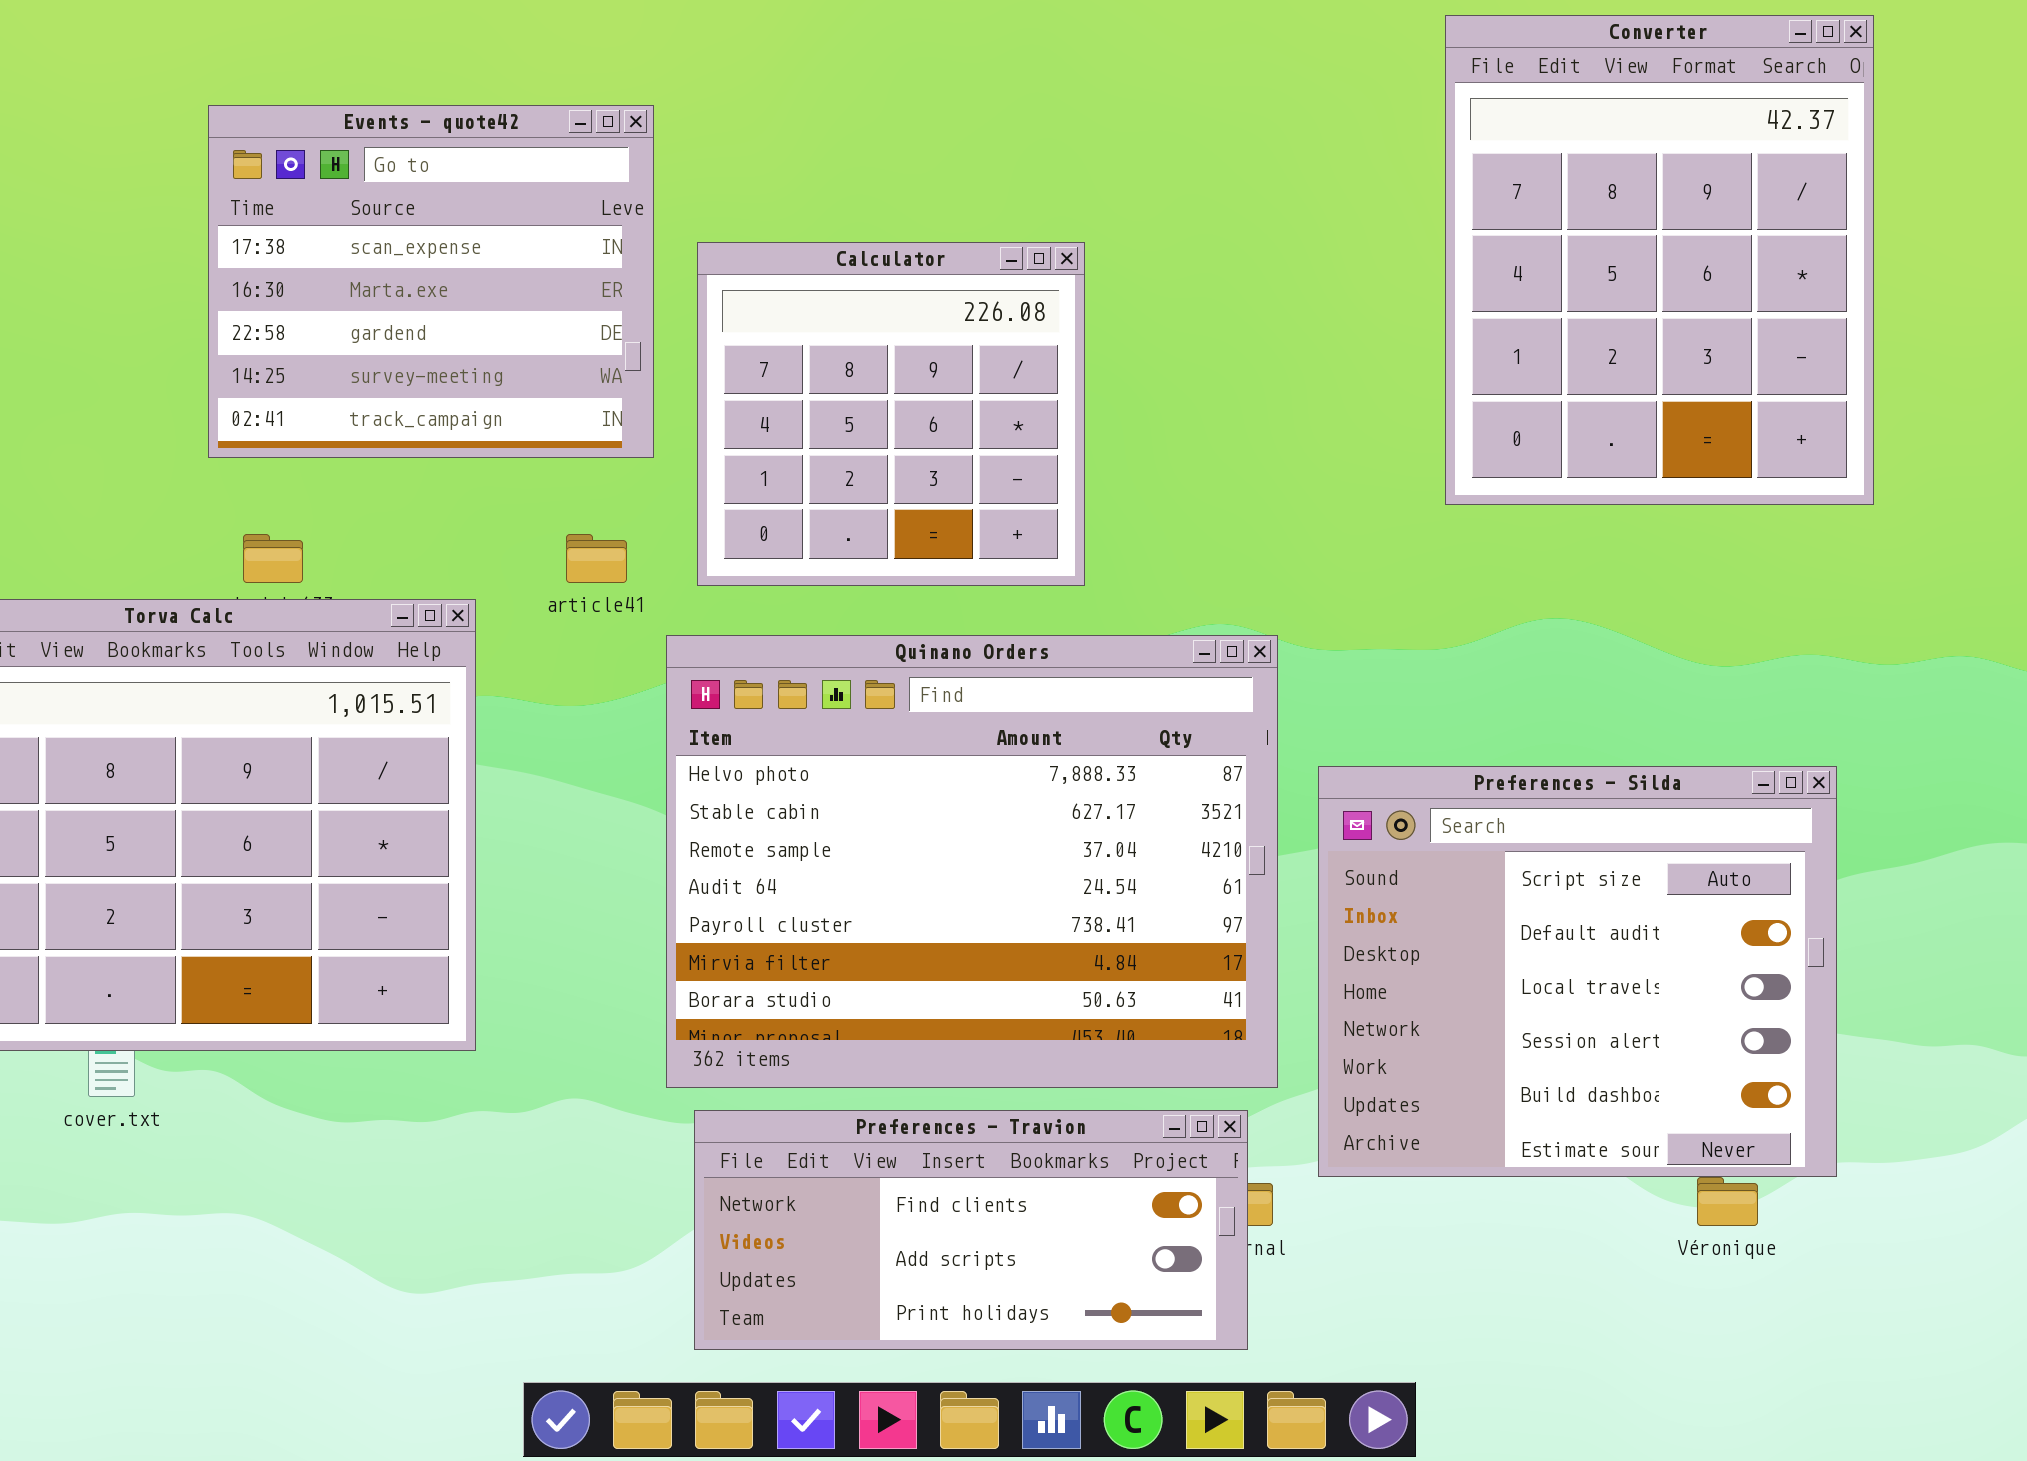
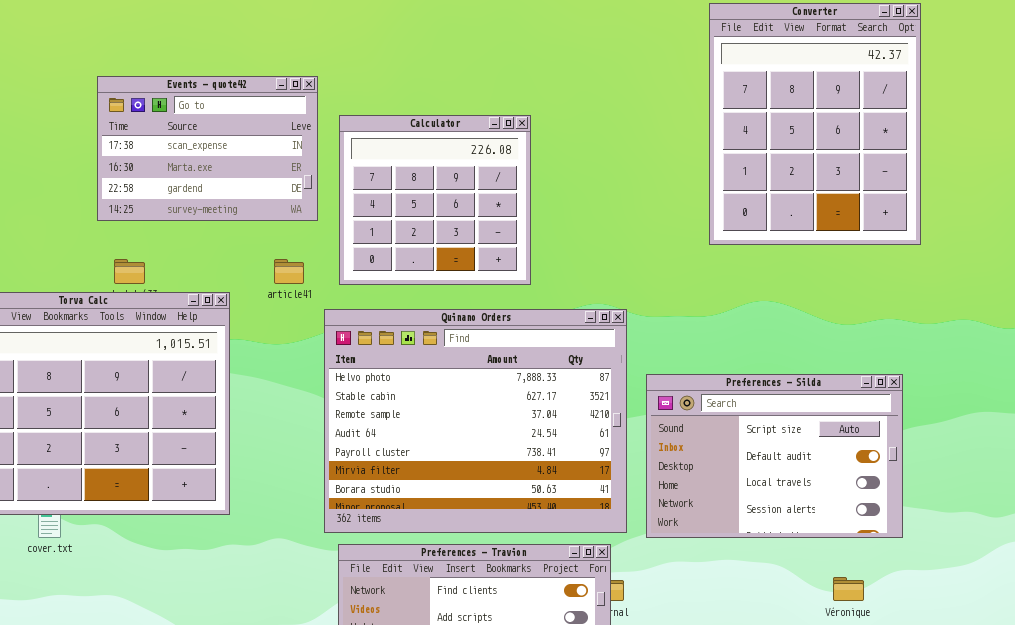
Events - quote42: [208,105,654,458] -> [97,76,318,221], resized
Preferences - Silda: [1318,766,1837,1177] -> [646,374,903,538], resized

